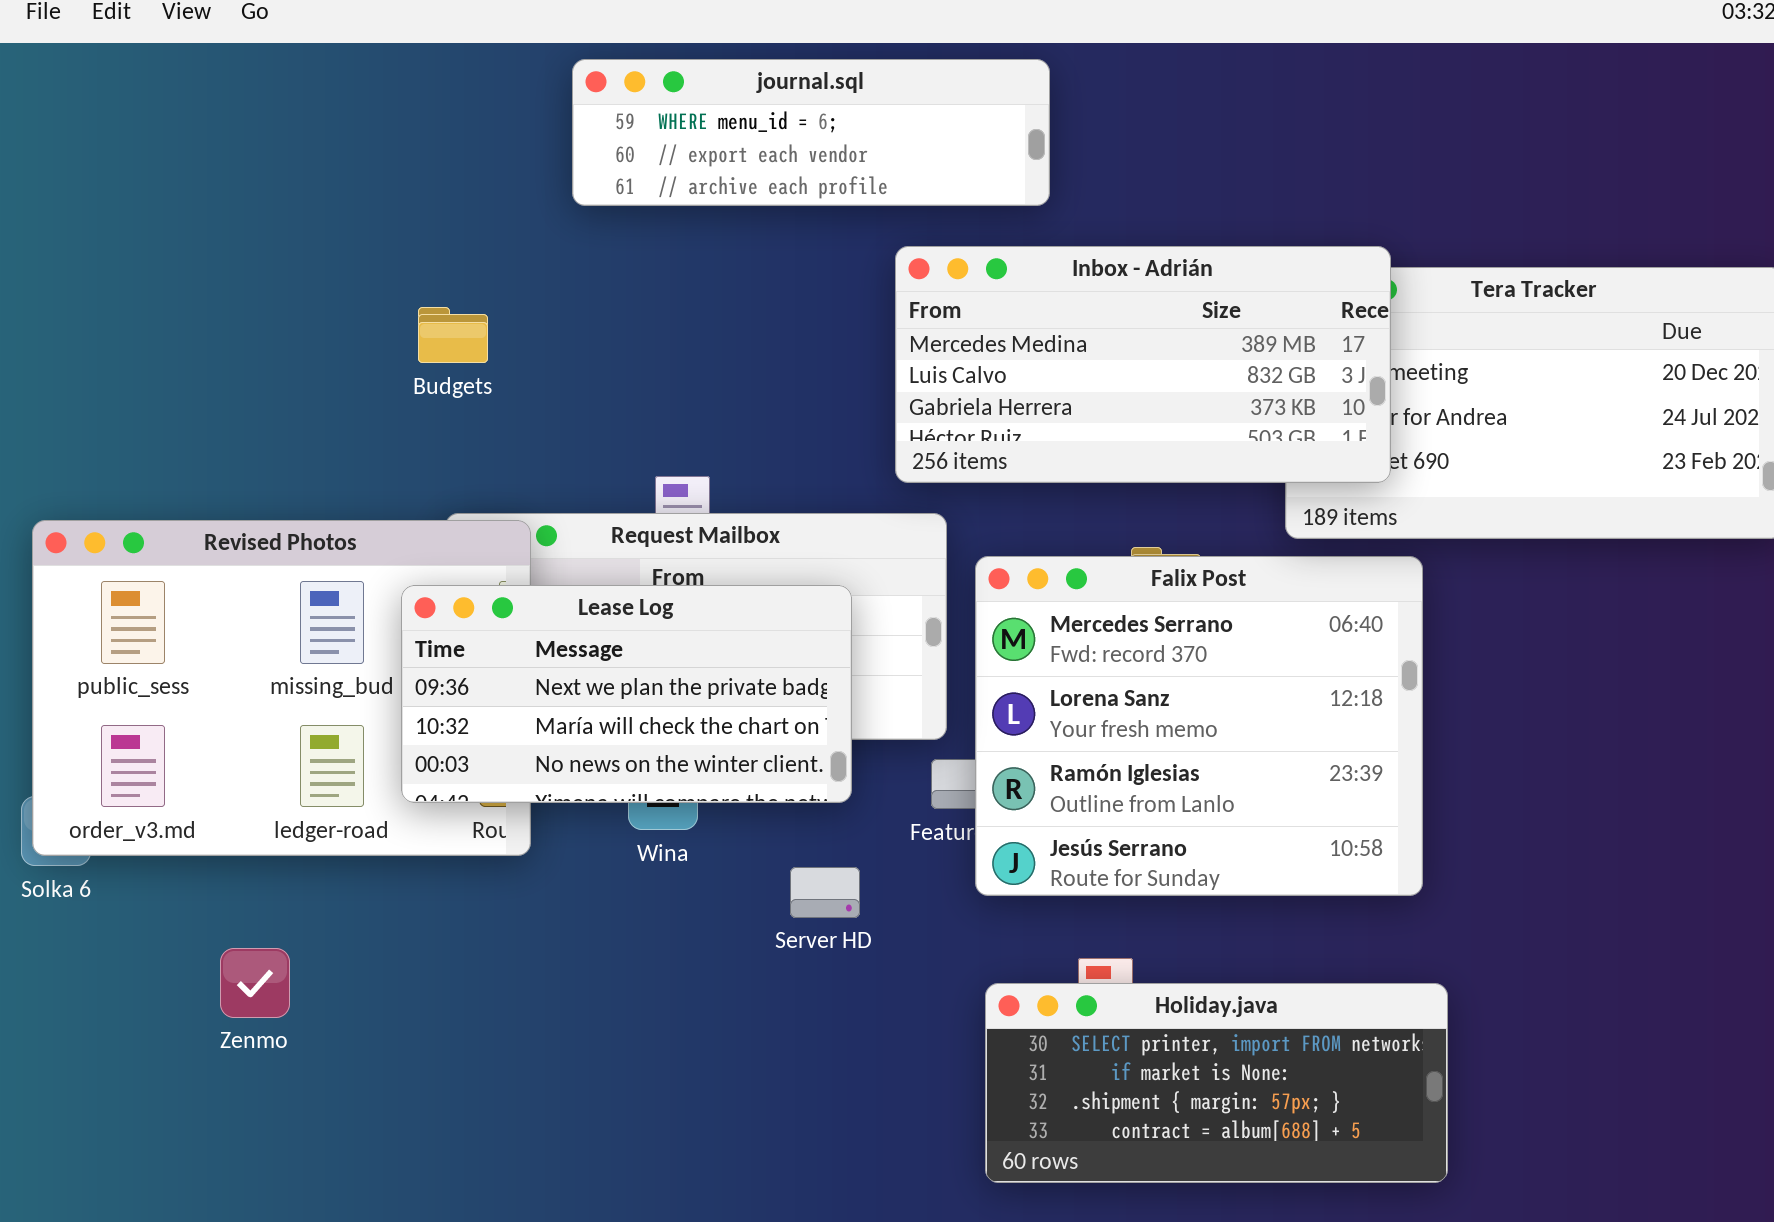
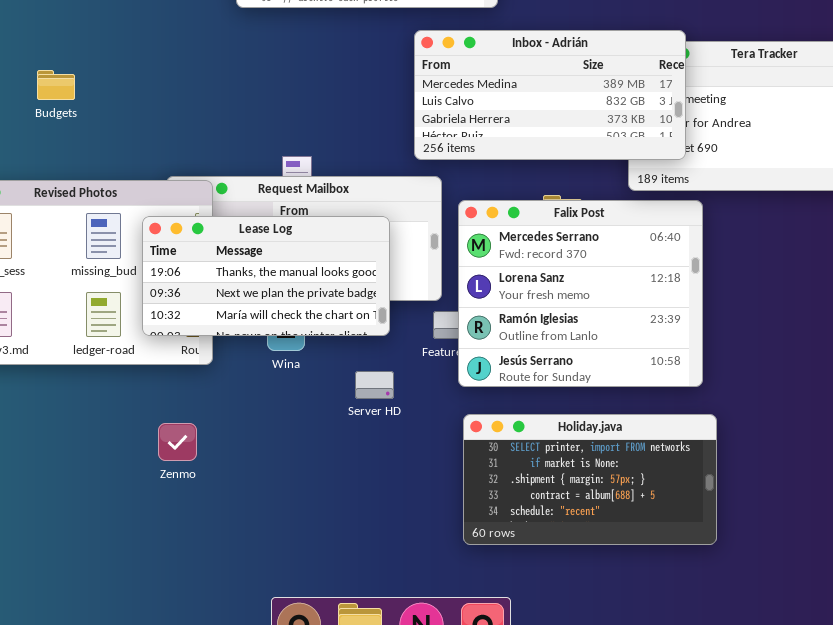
Budgets: [418,307,488,363] -> [37,70,75,100], moved
Lease Log: [401,585,852,803] -> [142,216,390,336], scrolled up 1 row
Zenmo: [220,948,290,1018] -> [158,423,197,461], moved
Holiday.java: [985,983,1448,1183] -> [463,414,717,545], resized

